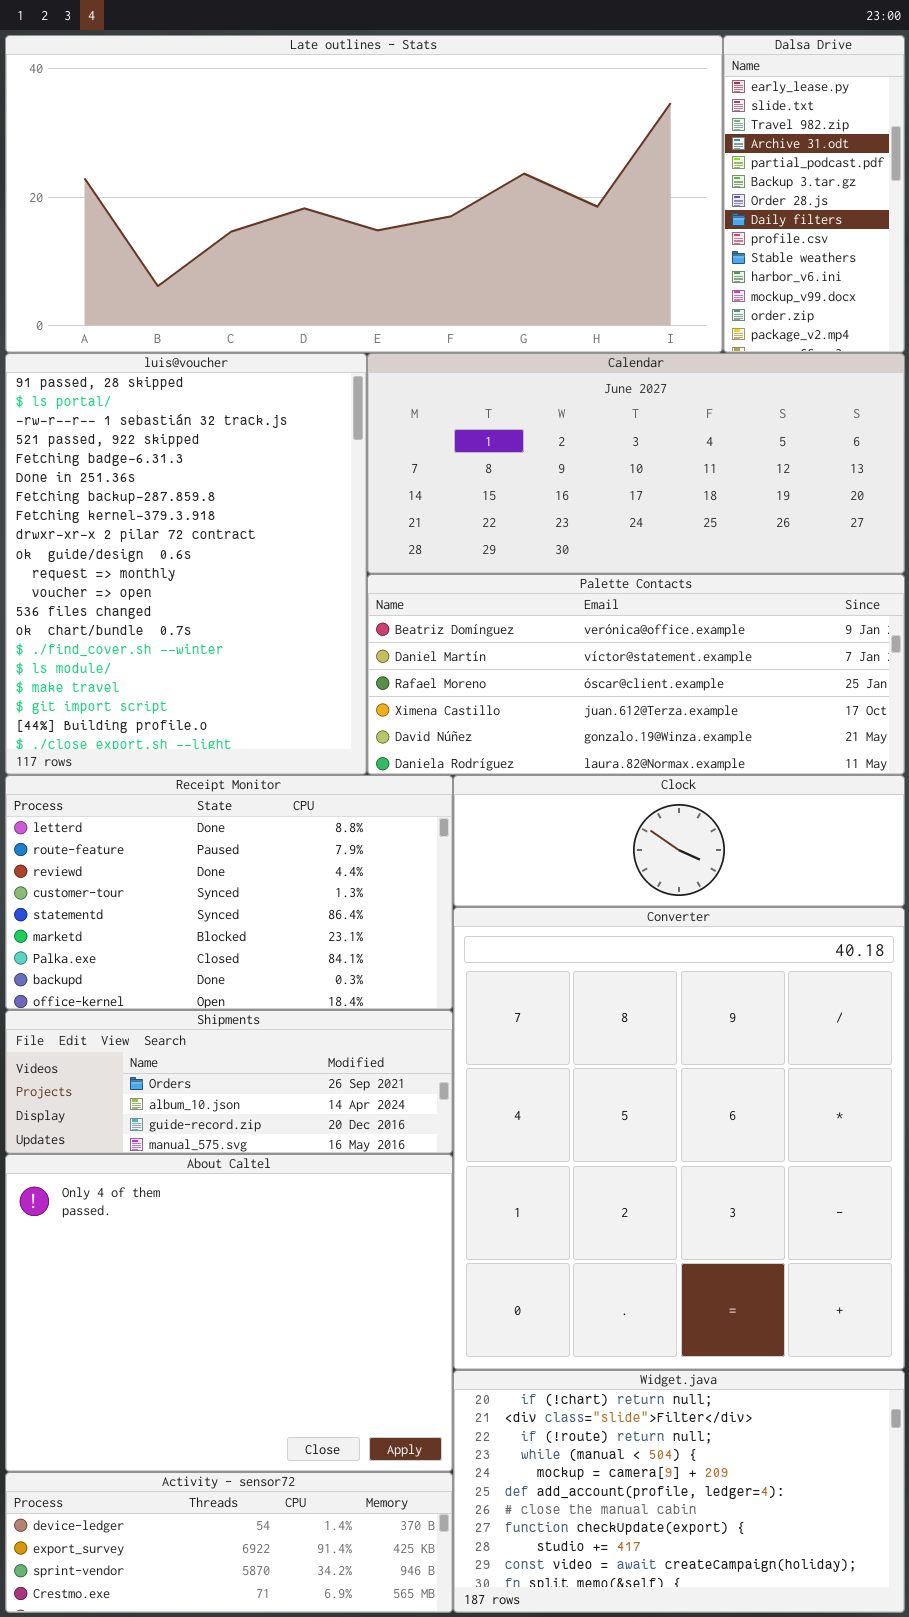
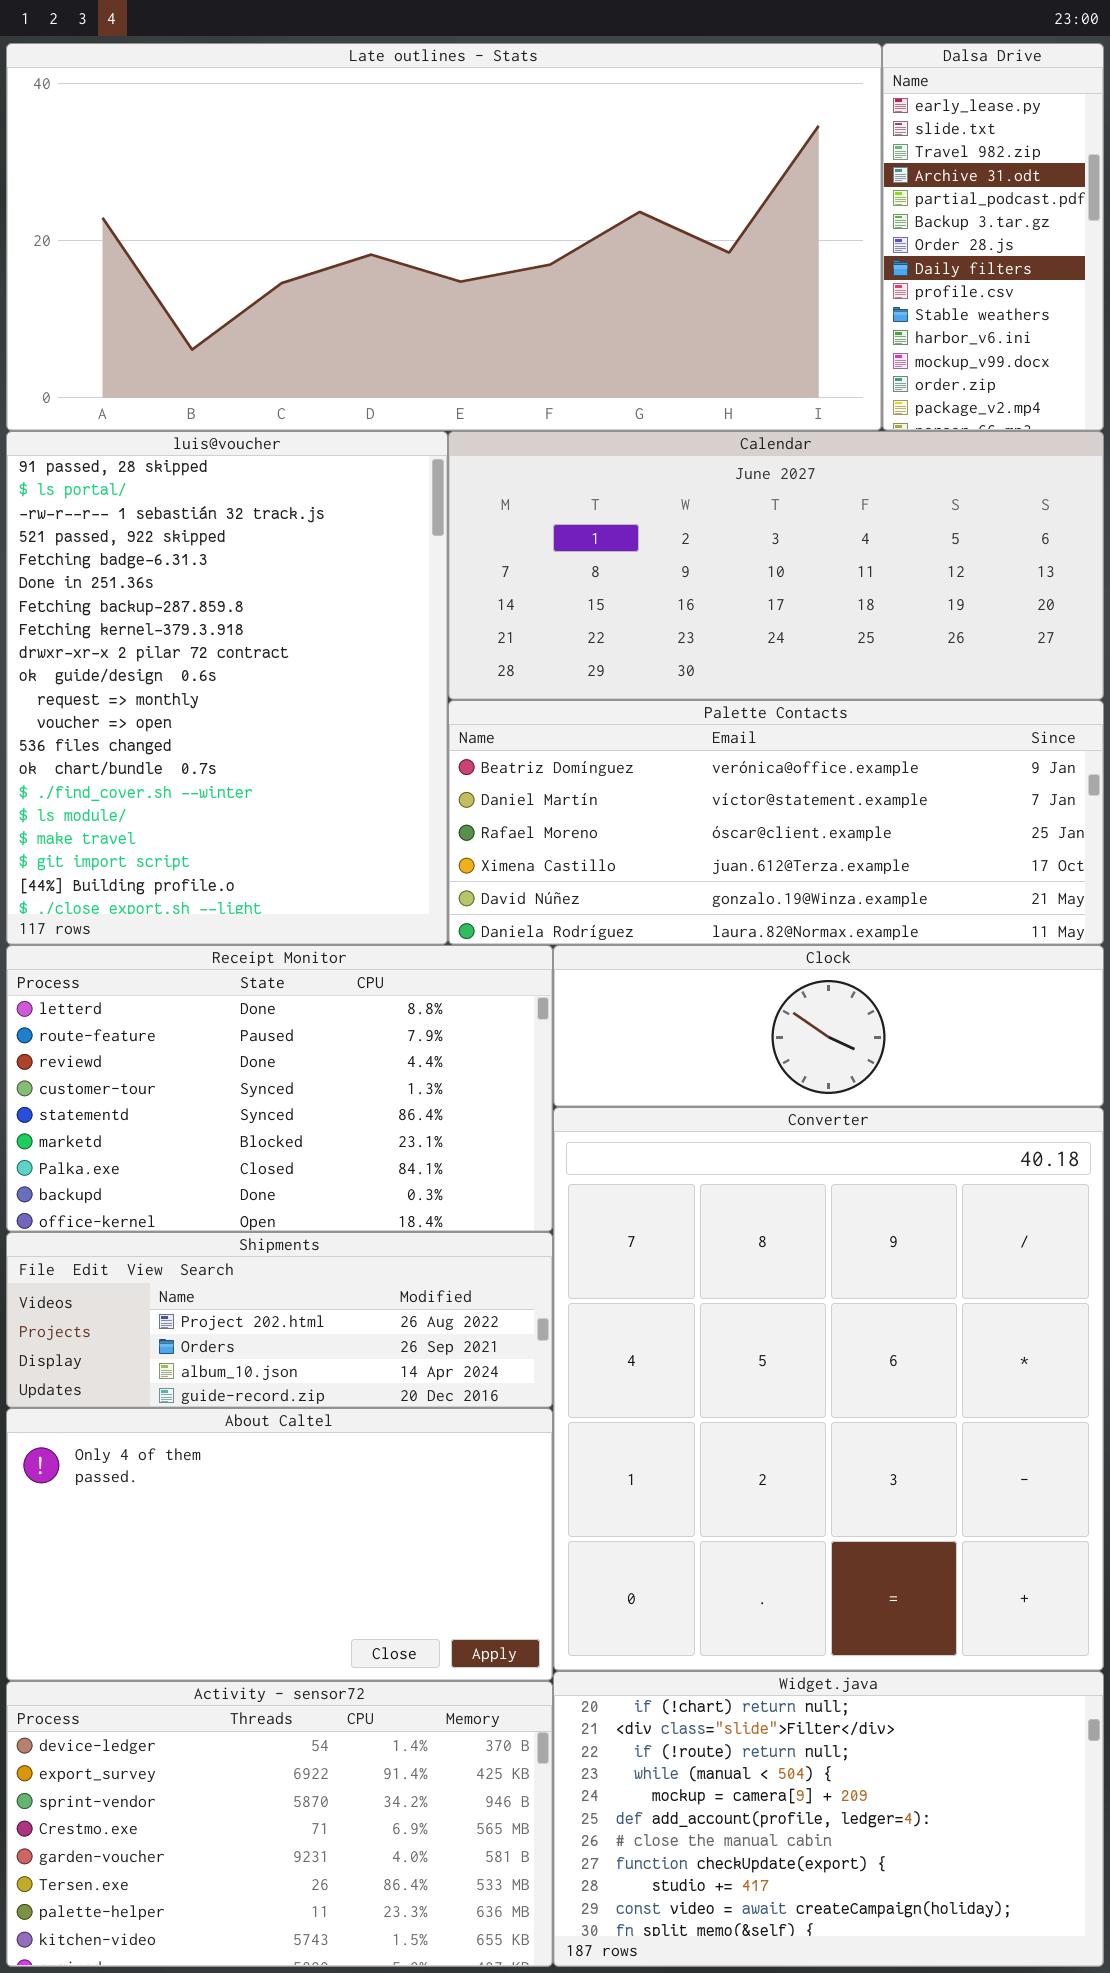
Shipments: [5,1010,453,1154] -> [6,1232,553,1408], scrolled up 1 row
About Caltel: [5,1154,453,1472] -> [6,1408,553,1681], resized
Activity - sensor72: [5,1472,453,1613] -> [6,1681,553,1967], resized

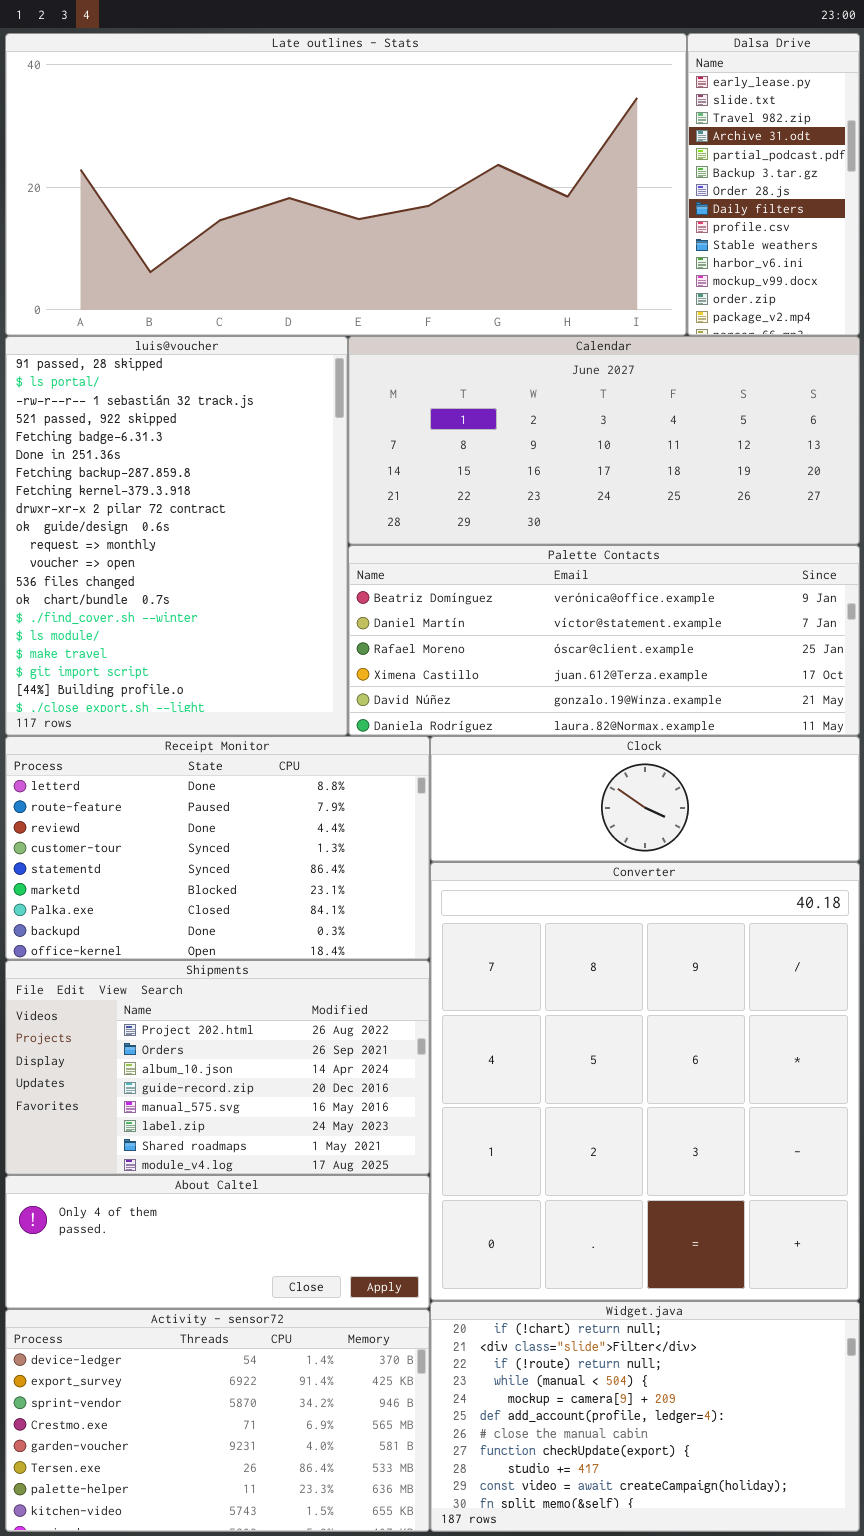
Shipments: [6,1232,553,1408] -> [5,960,430,1175], resized
About Caltel: [6,1408,553,1681] -> [5,1175,430,1309], resized

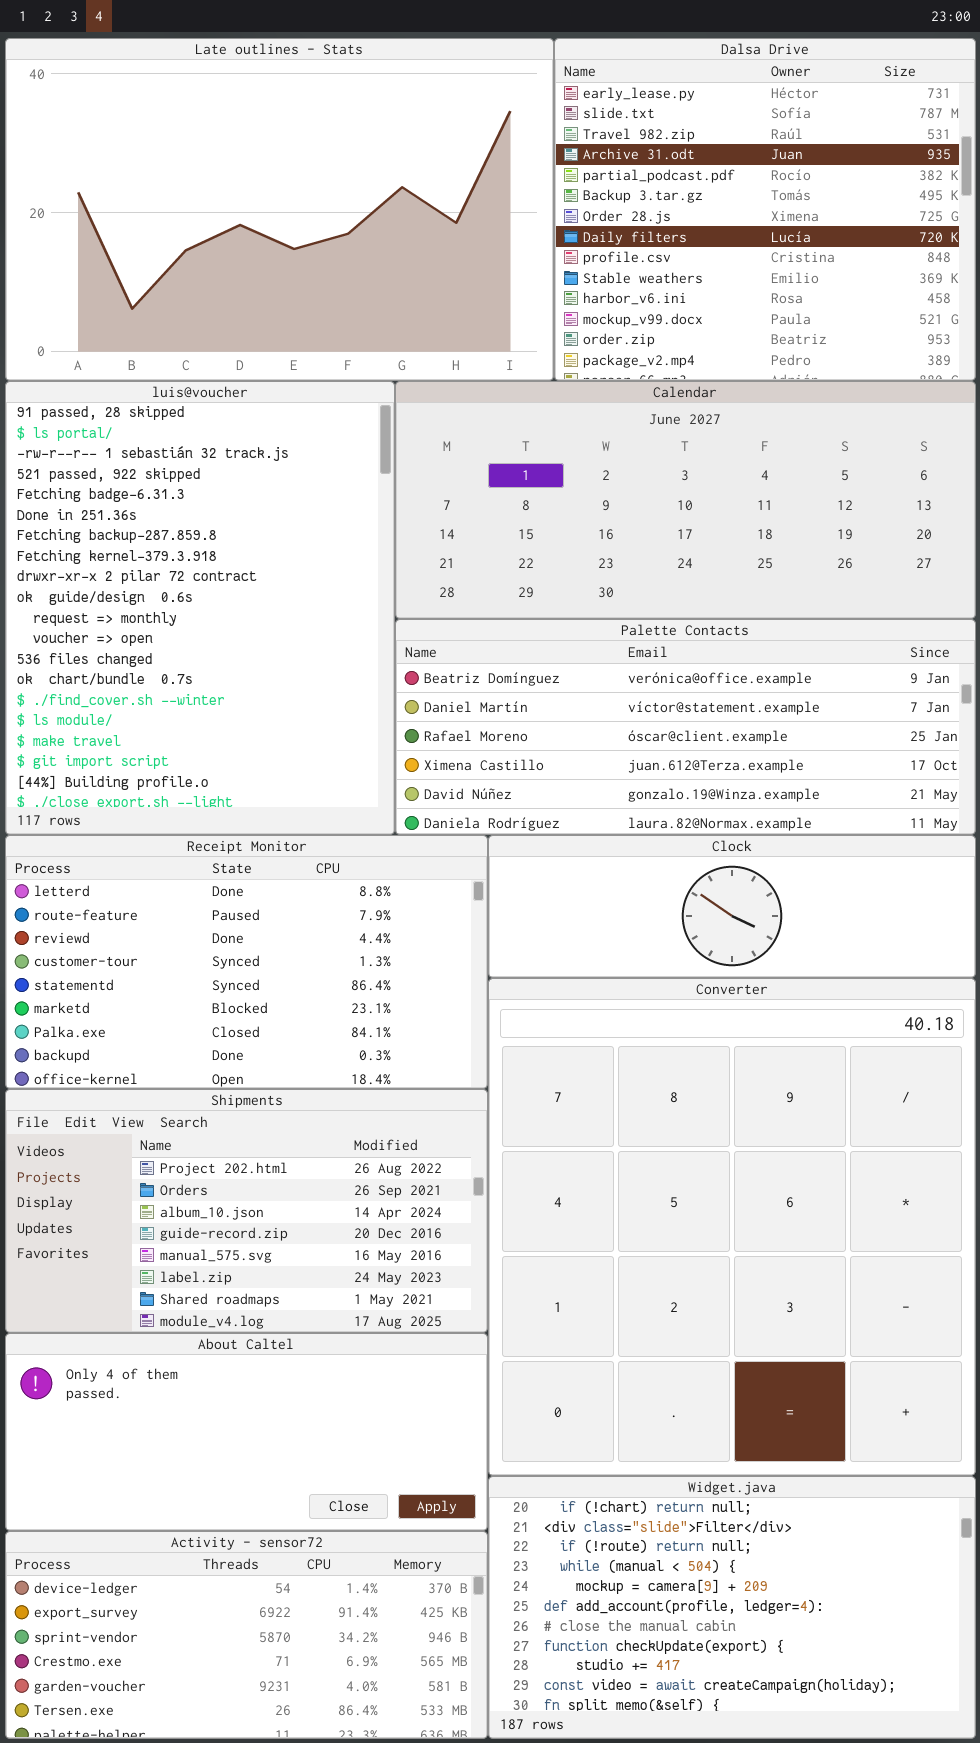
Late outlines - Stats: [5,33,687,336] -> [5,38,554,381], resized
Dalsa Drive: [687,33,860,336] -> [554,38,976,381], resized
About Caltel: [5,1175,430,1309] -> [5,1333,488,1531], resized
Activity - sensor72: [5,1309,430,1532] -> [5,1531,488,1739], resized

